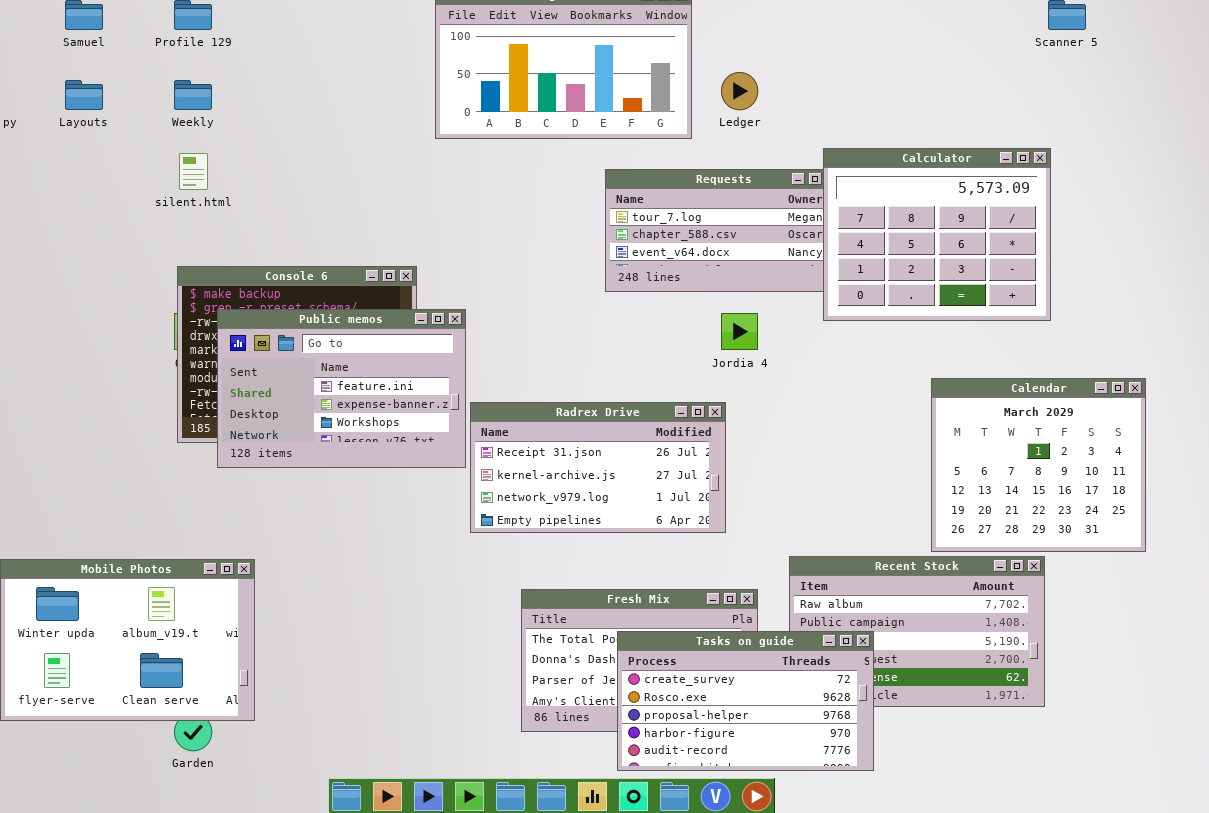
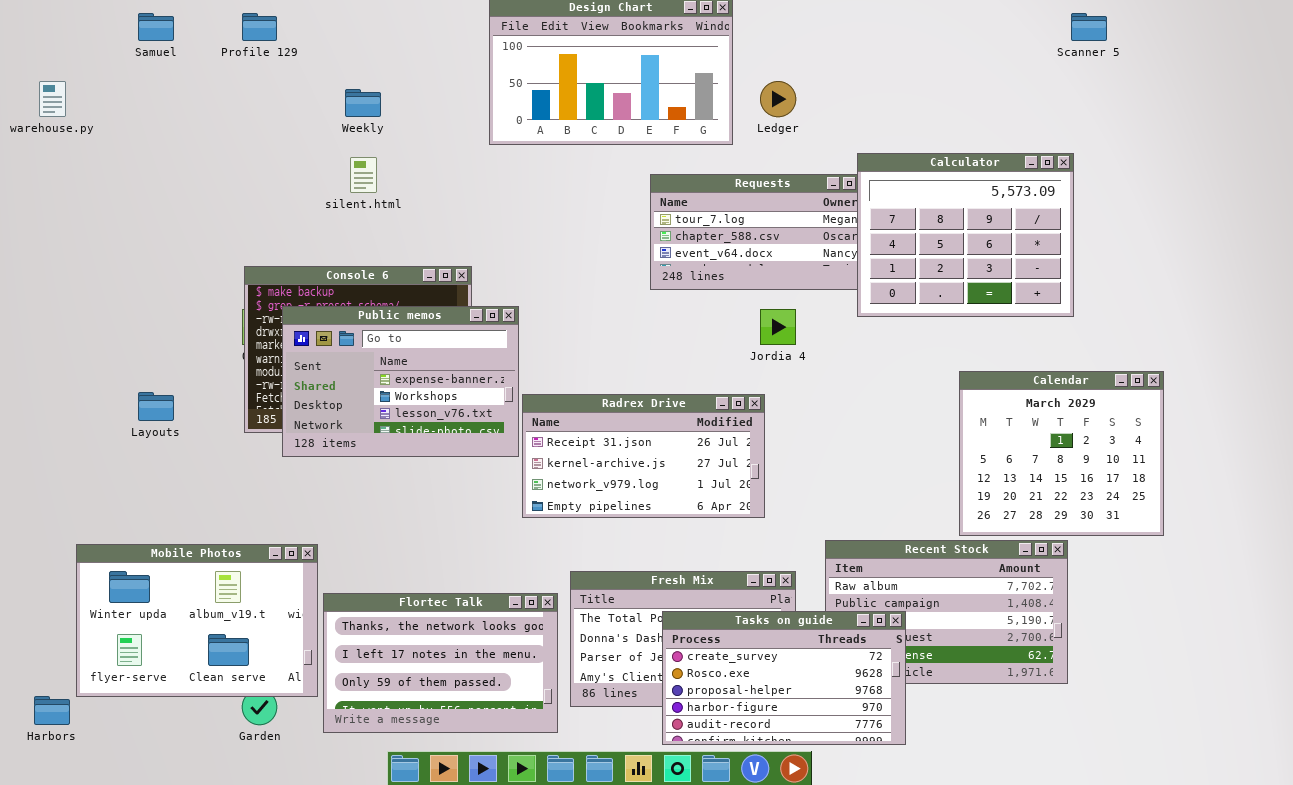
Layouts: [65,80,103,110] -> [138,392,174,421], moved
Weekly: [174,80,212,110] -> [345,89,381,117], moved
silent.html: [179,153,208,190] -> [350,157,377,193], moved
Public memos: [217,309,466,468] -> [282,306,519,457], scrolled down 1 row
Flortec Talk: none -> [323,593,558,733], opened

